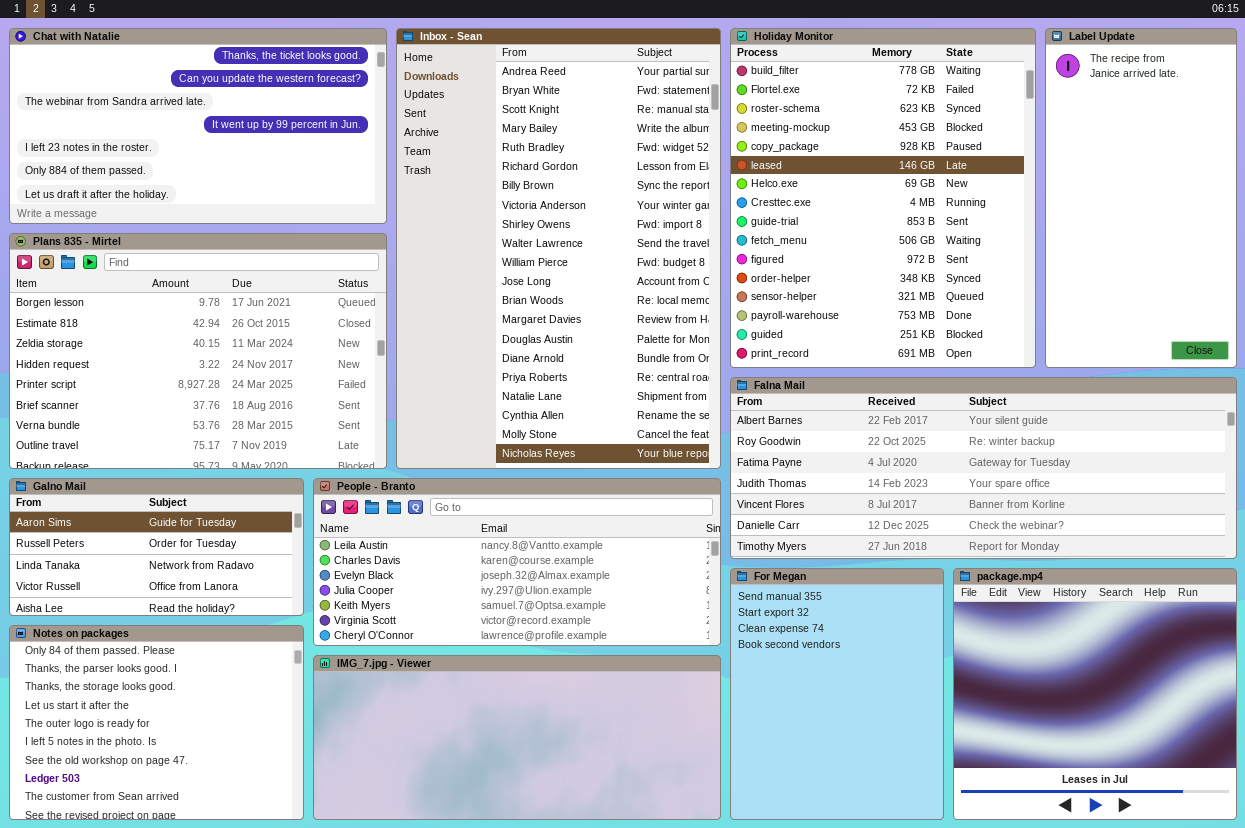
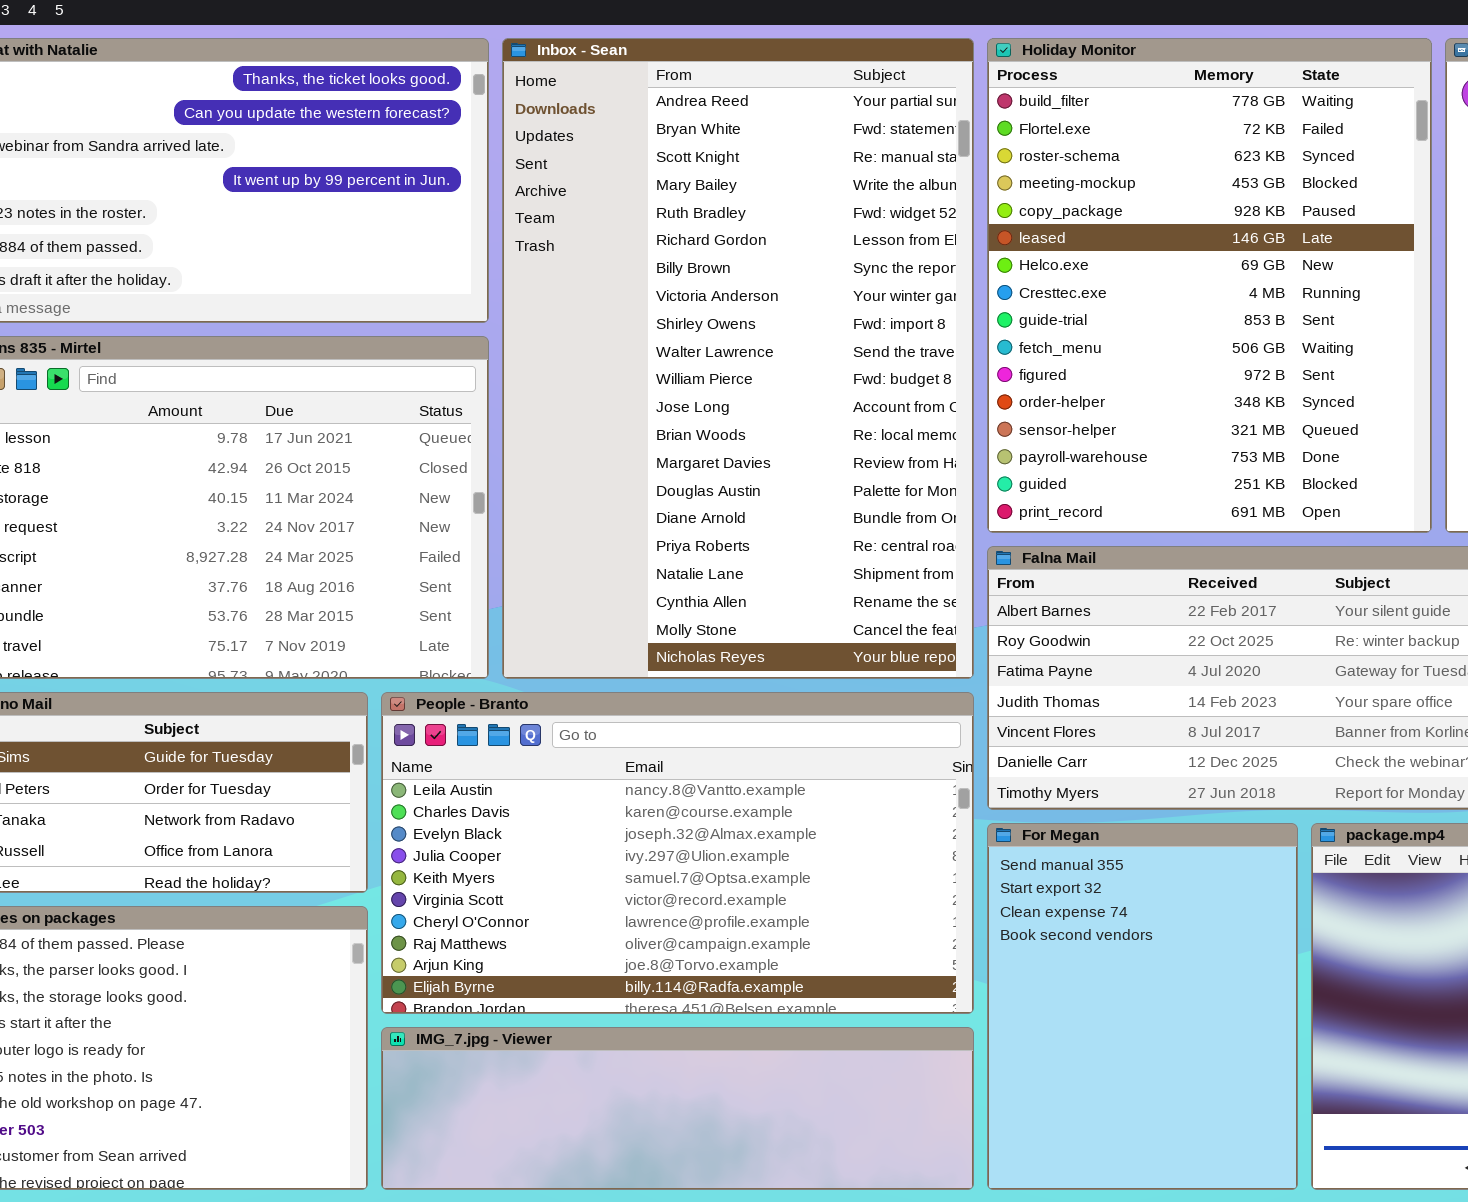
People - Branto: [313,478,721,646] -> [381,692,974,1014], resized
IMG_7.jpg - Viewer: [313,655,721,820] -> [381,1027,974,1190], resized

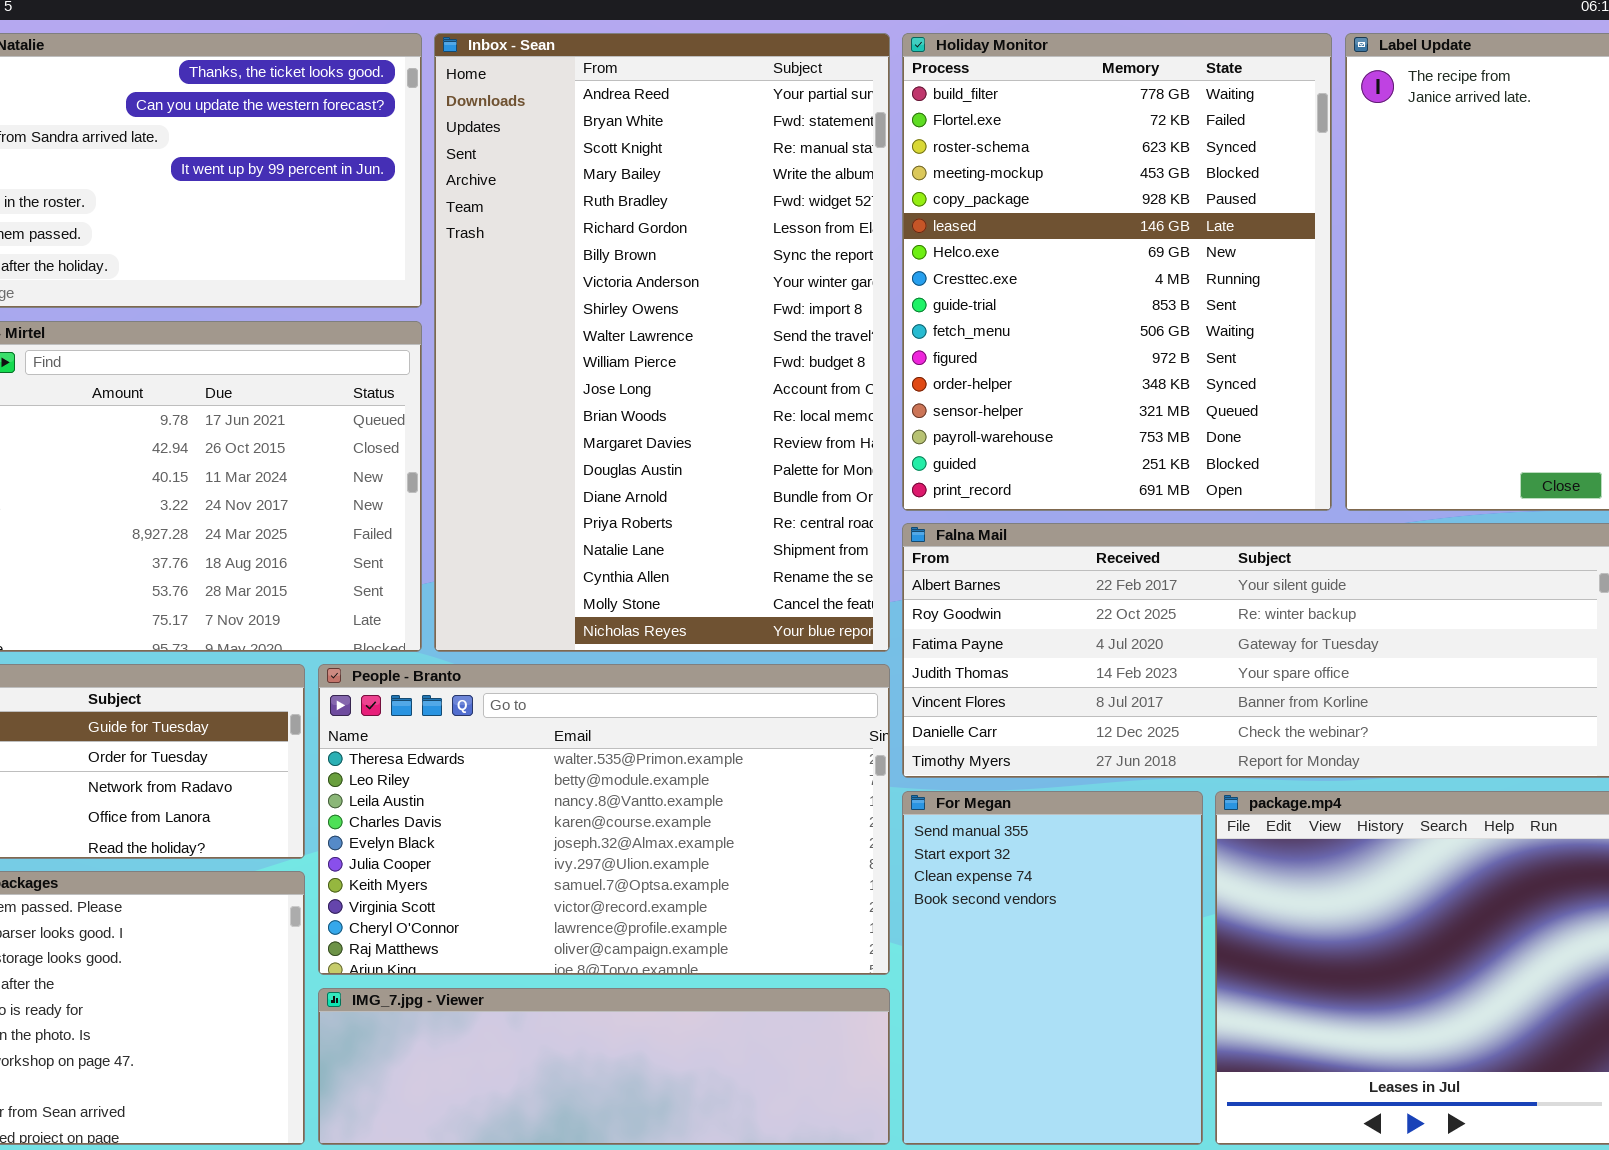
People - Branto: [381,692,974,1014] -> [318,664,890,975], scrolled up 2 rows

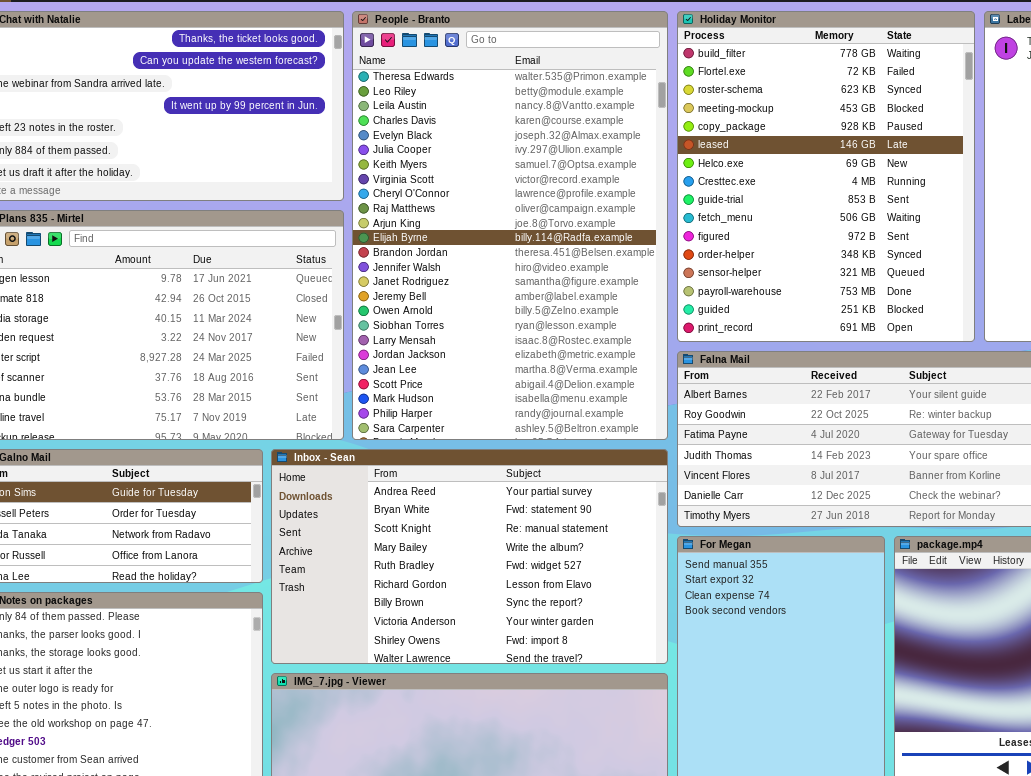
Inbox - Sean: [434,33,890,652] -> [271,449,668,664], moved, resized
People - Branto: [318,664,890,975] -> [352,11,668,440], moved, resized

